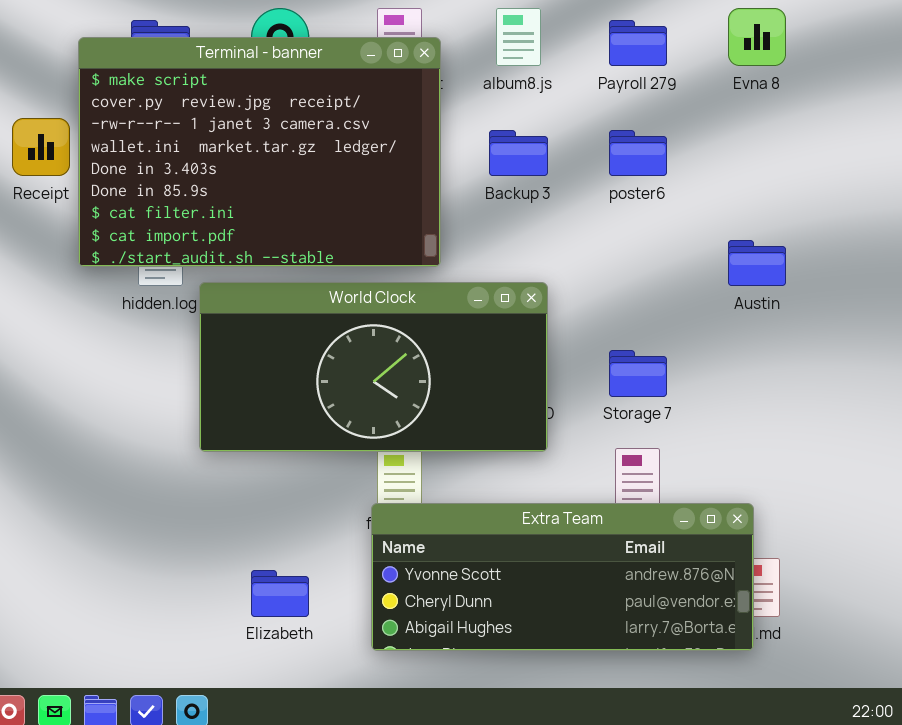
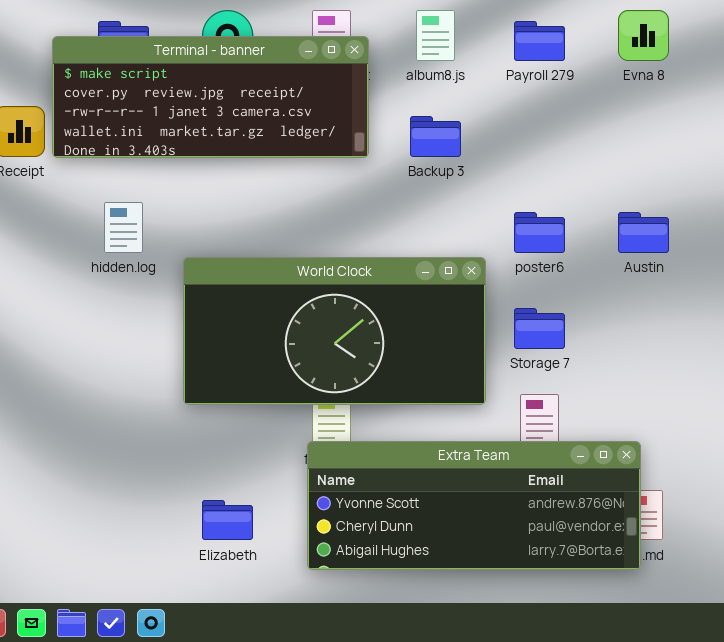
Terminal - banner: [78,37,441,267] -> [52,36,369,158], resized
poster6: [609,130,667,176] -> [514,212,565,253], moved
World Clock: [199,282,548,452] -> [183,257,486,405], moved

